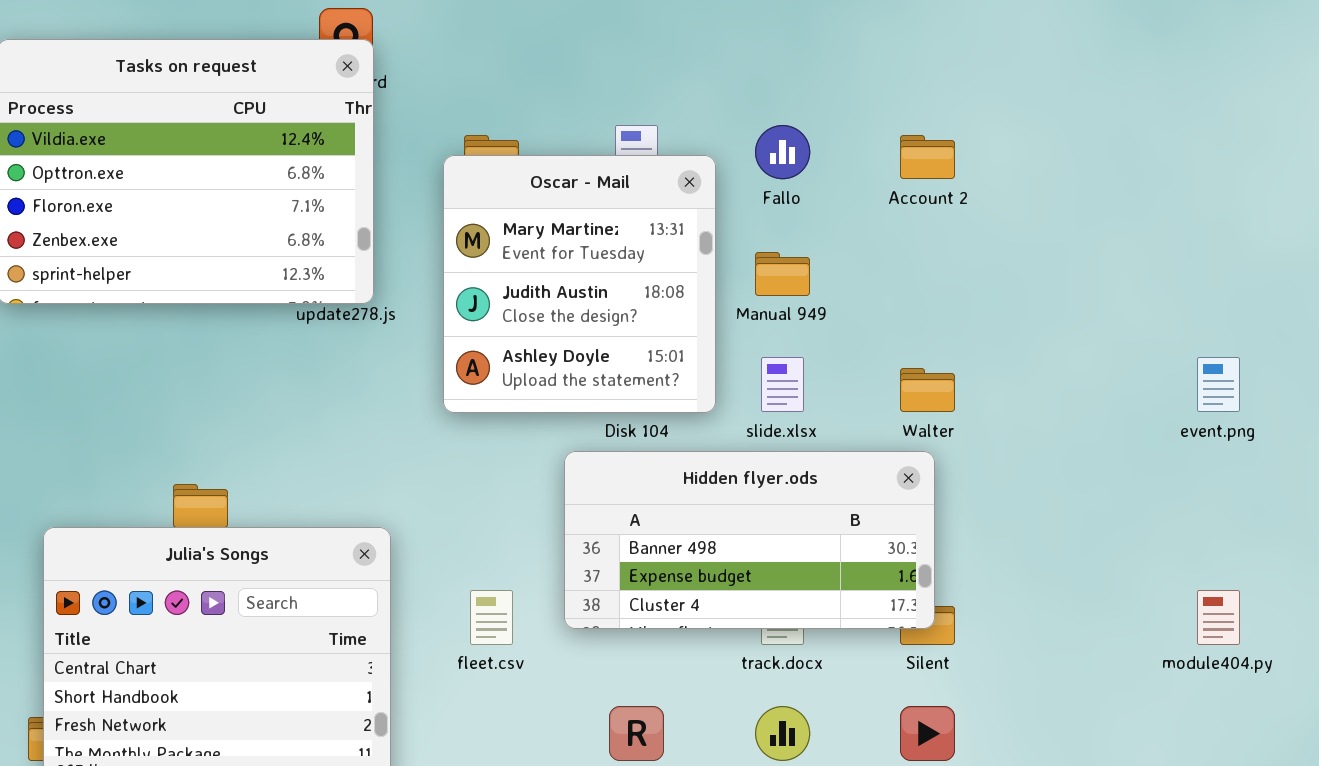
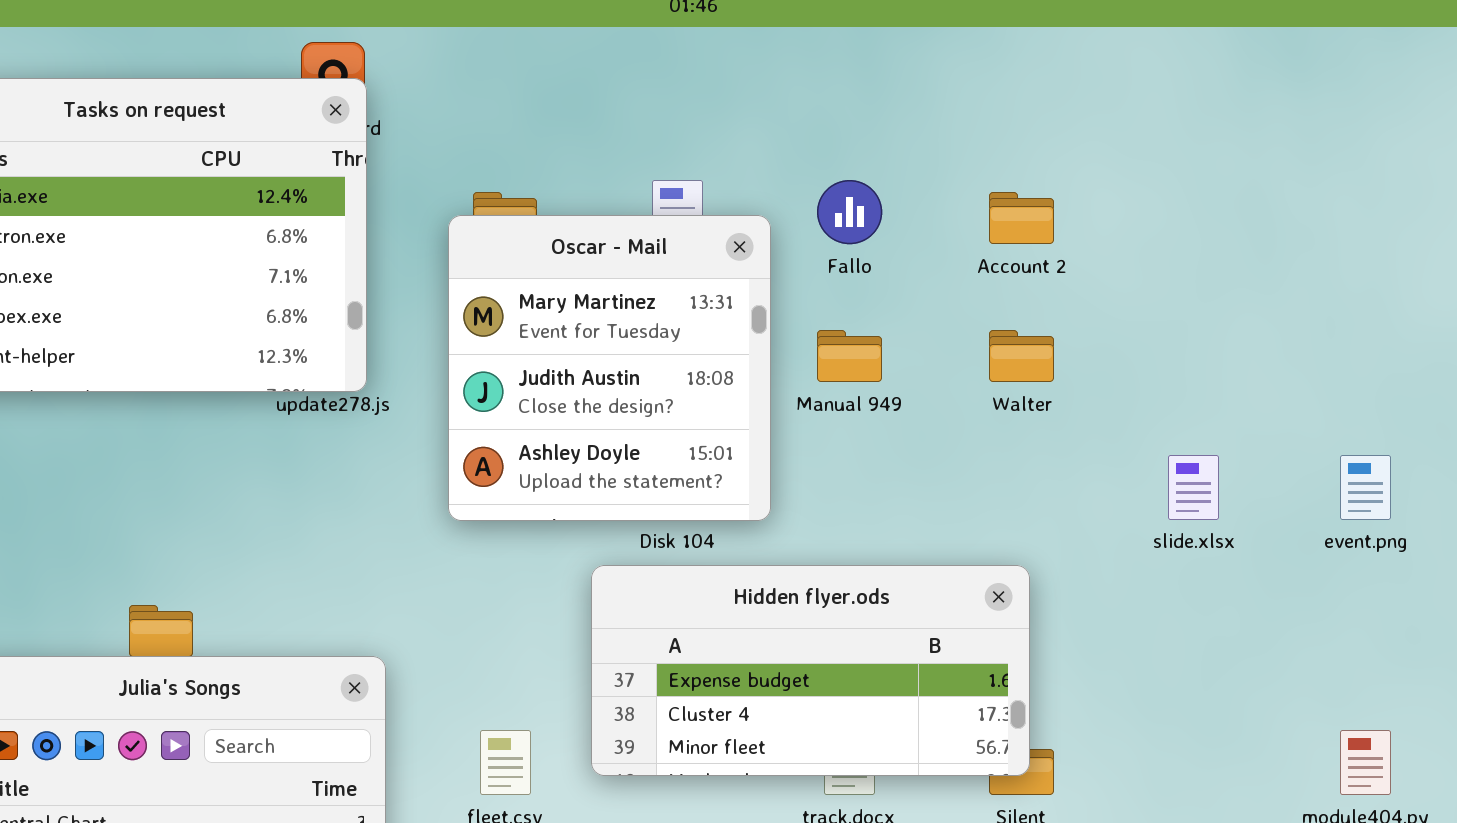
slide.xlsx: [761,357,804,412] -> [1168,455,1219,520], moved
Walter: [900,368,955,412] -> [989,330,1054,382], moved
Hidden flyer.ods: [564,451,935,629] -> [591,565,1030,776], scrolled down 1 row

